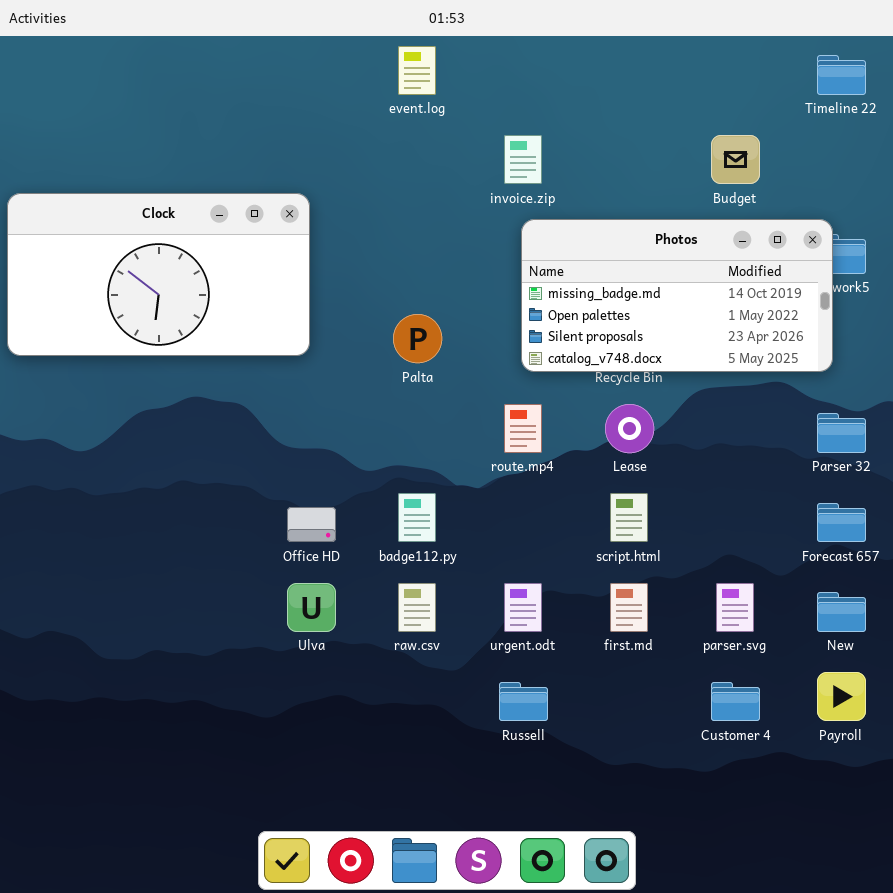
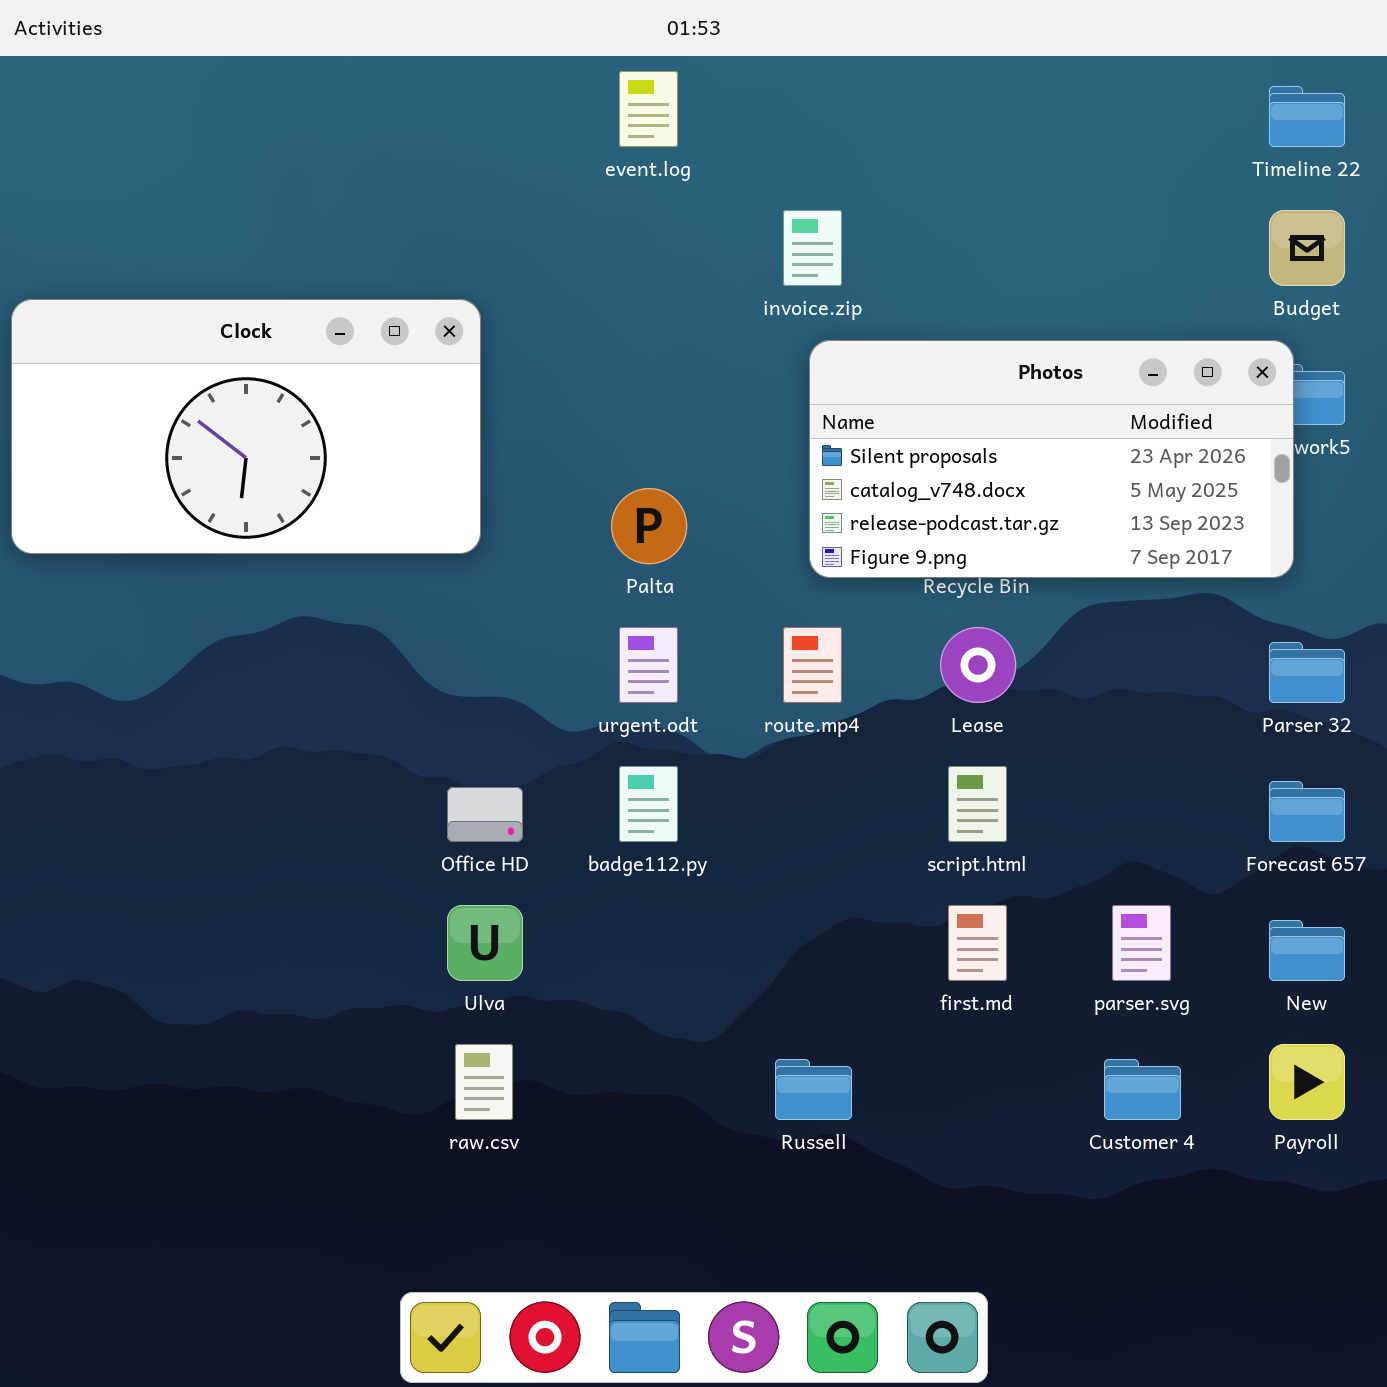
Budget: [711,135,760,184] -> [1269,210,1345,286], moved
Photos: [521,219,833,372] -> [809,340,1294,578], scrolled down 2 rows
raw.csv: [398,583,436,632] -> [455,1044,513,1120], moved
urgent.odt: [504,583,542,632] -> [619,627,678,703], moved

